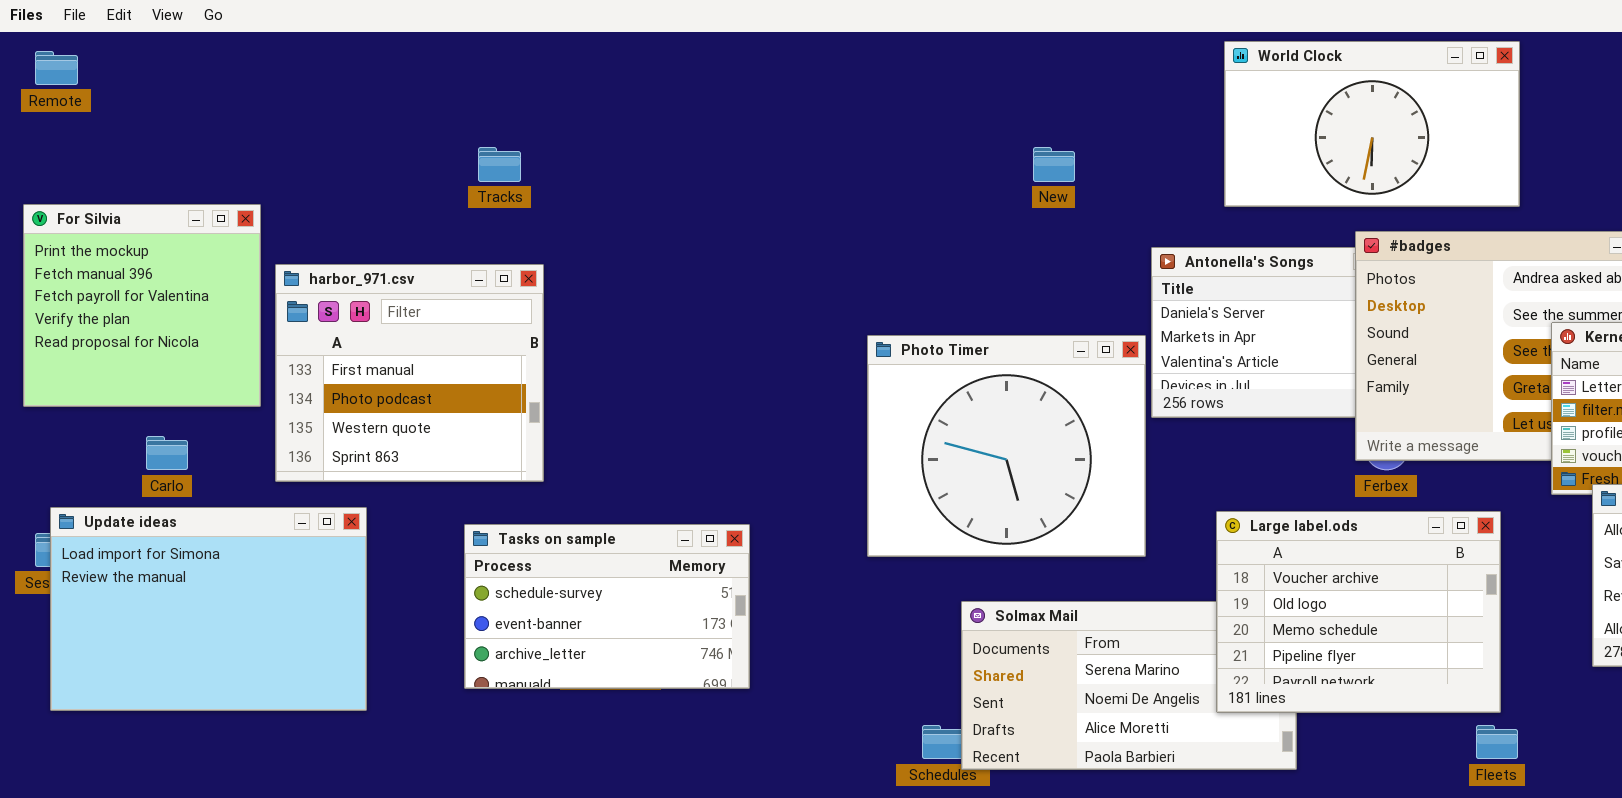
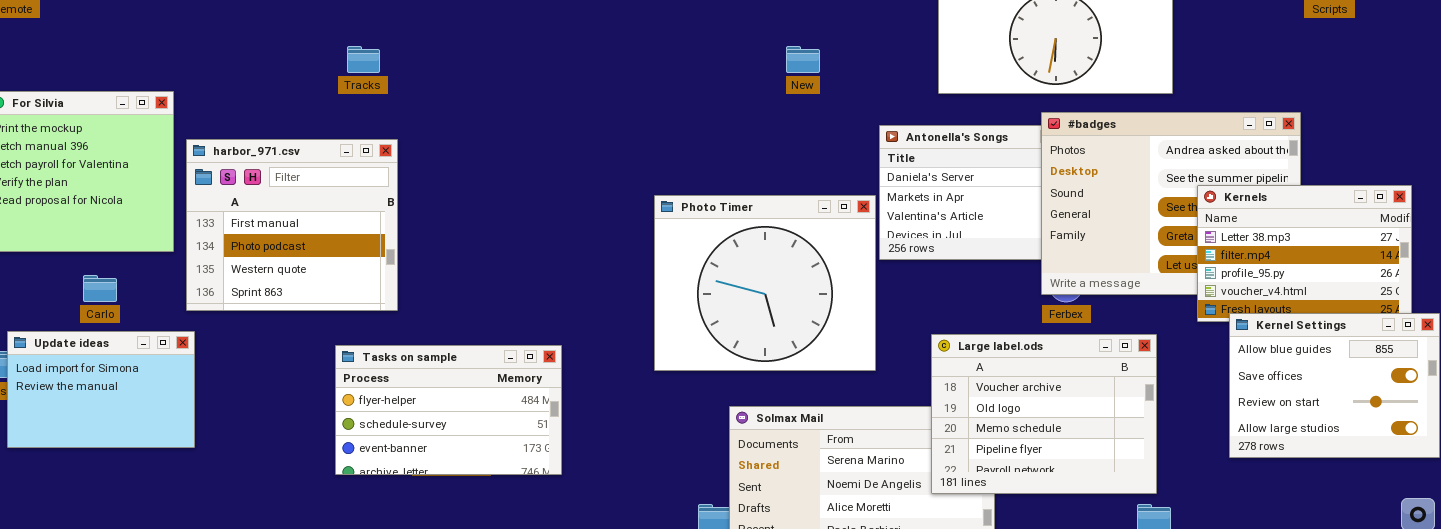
Update ideas: [50,507,367,711] -> [7,331,195,448], resized
Tasks on sample: [464,524,750,689] -> [335,345,562,475], scrolled up 1 row

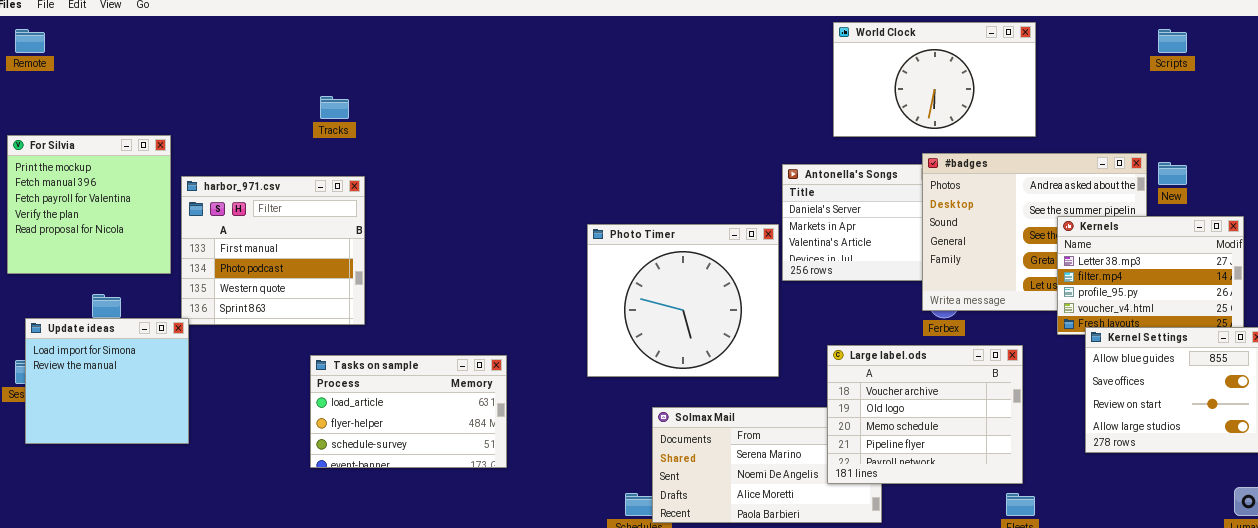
New: [786,46,820,73] -> [1158,162,1187,185], moved
Update ideas: [7,331,195,448] -> [25,318,189,444], resized
Tasks on sample: [335,345,562,475] -> [310,355,507,468], scrolled up 1 row

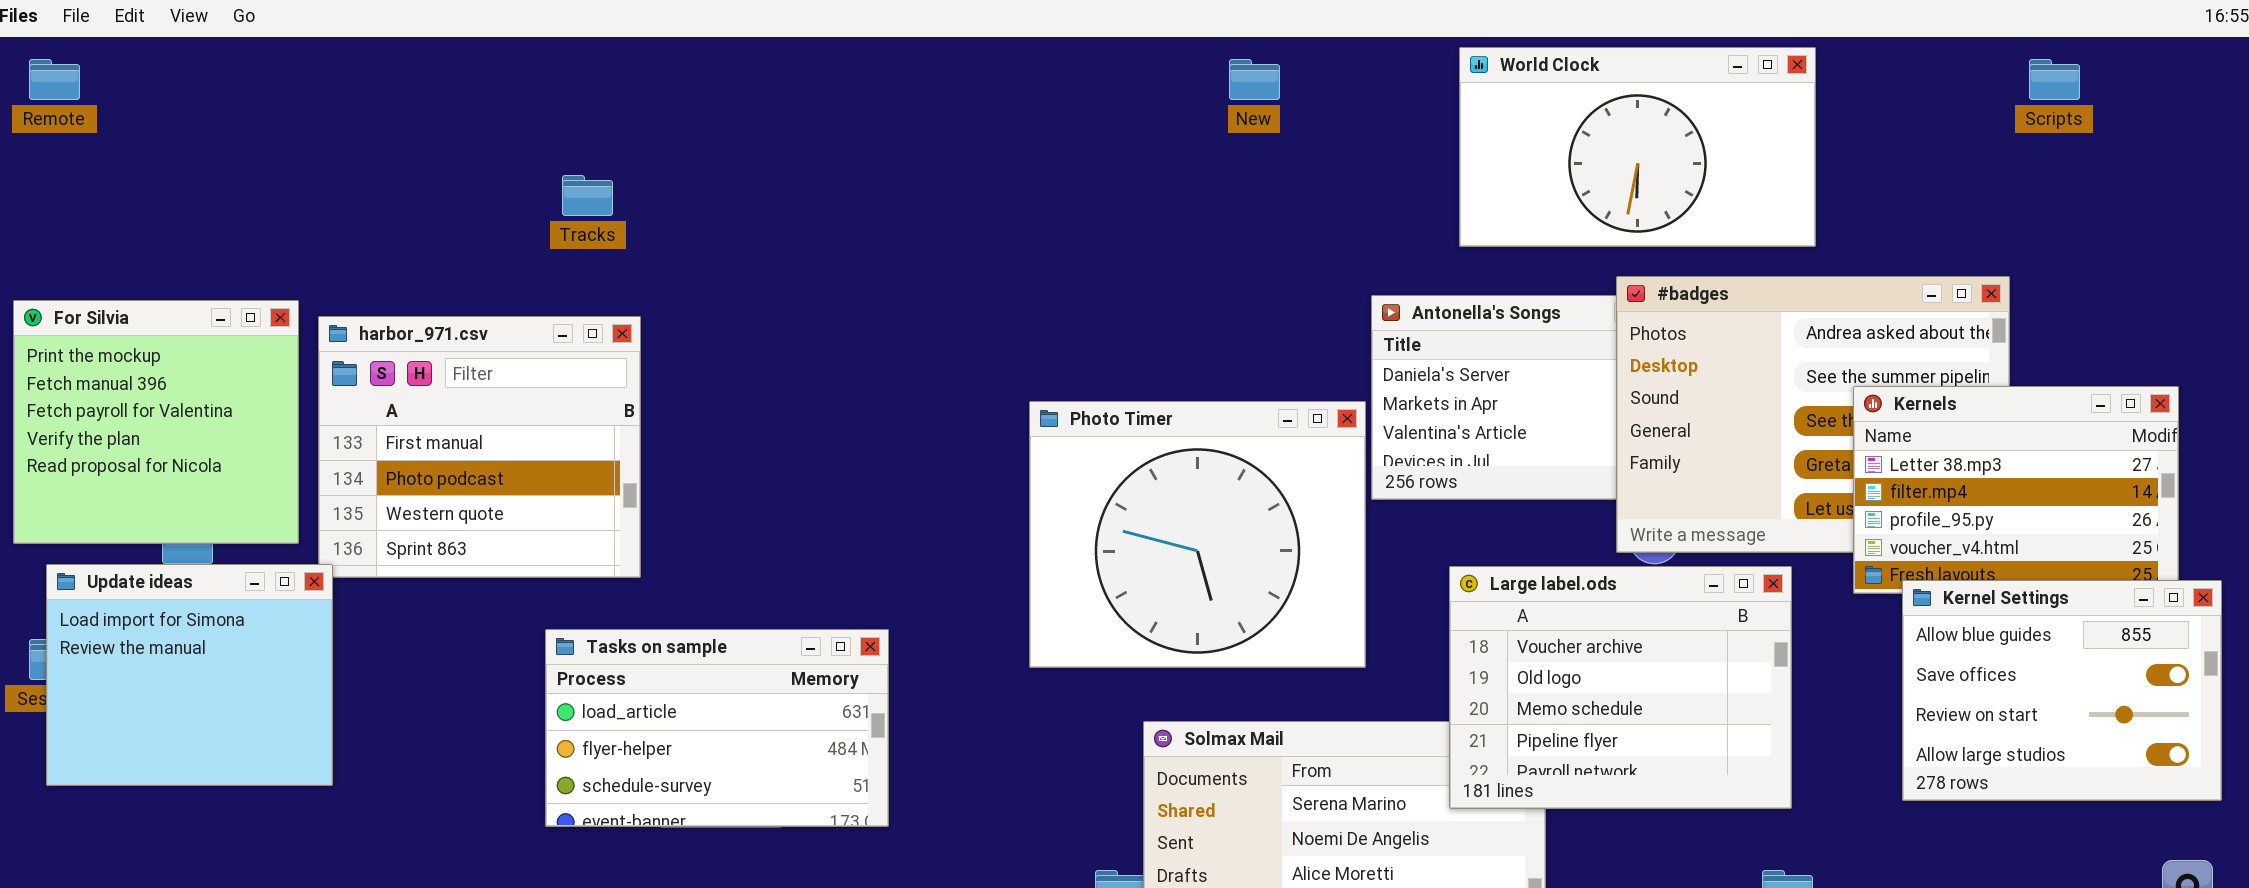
For Silvia: [7,135,171,274] -> [13,300,299,544], moved
New: [1158,162,1187,185] -> [1229,59,1280,100], moved
Large label.ods: [827,345,1023,484] -> [1449,566,1792,809], moved

